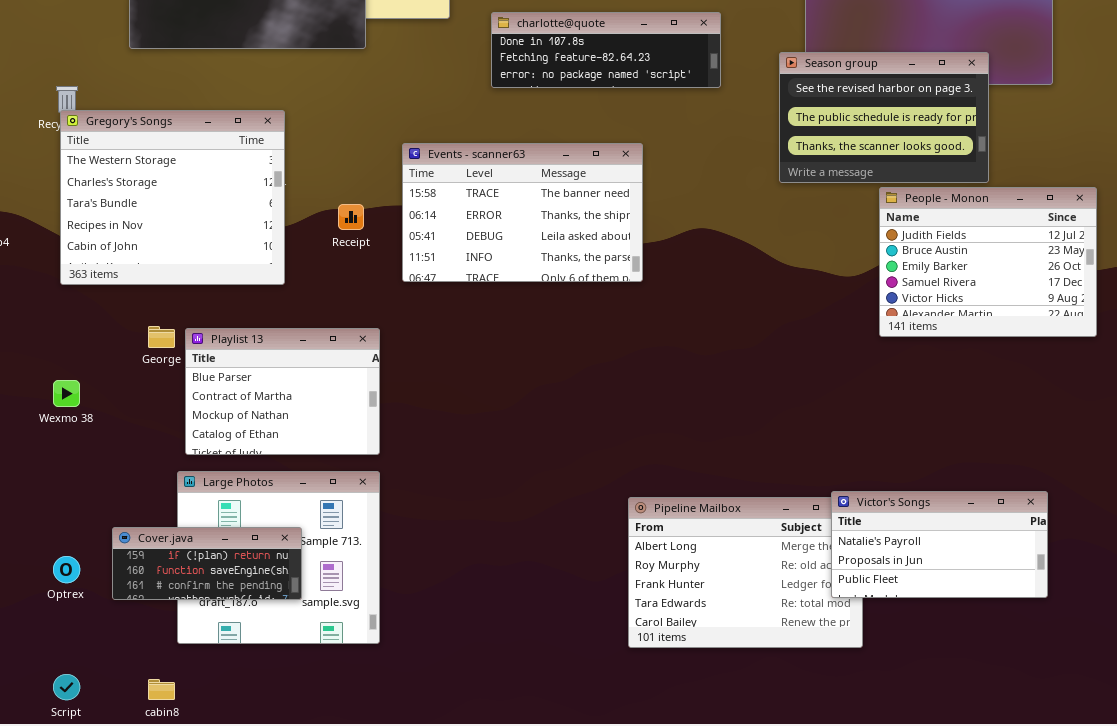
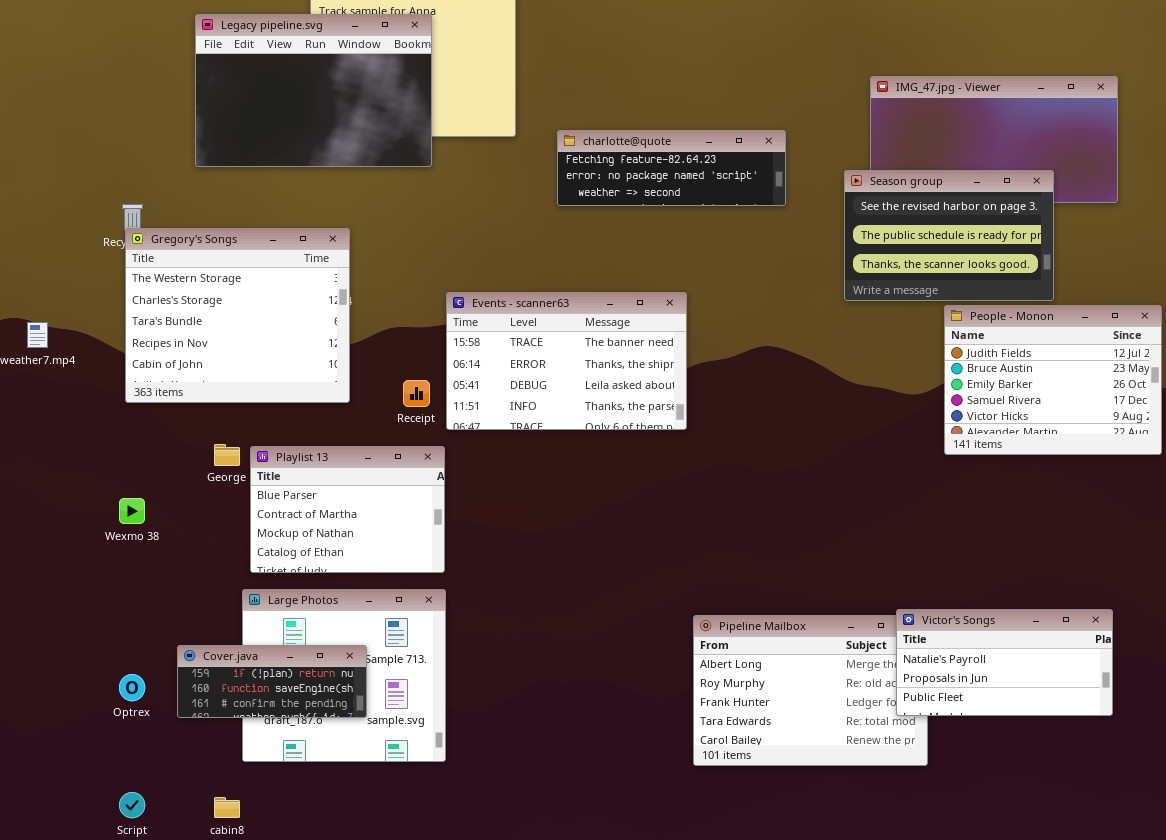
charlotte@quote: [491,12,721,88] -> [557,130,786,206], scrolled down 1 row
Events - scanner63: [402,143,643,282] -> [446,292,687,430], moved
Receipt: [338,204,364,230] -> [403,380,430,407], moved

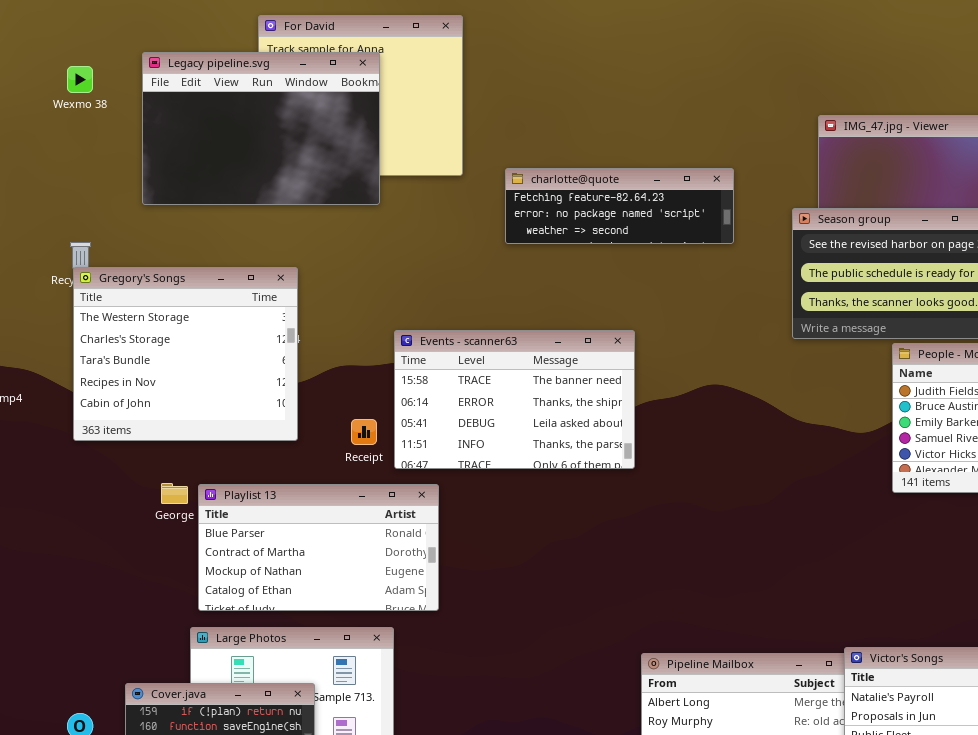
Playlist 13: [250,446,445,573] -> [198,484,439,611], resized
Wexmo 38: [119,498,145,524] -> [67,66,93,93], moved

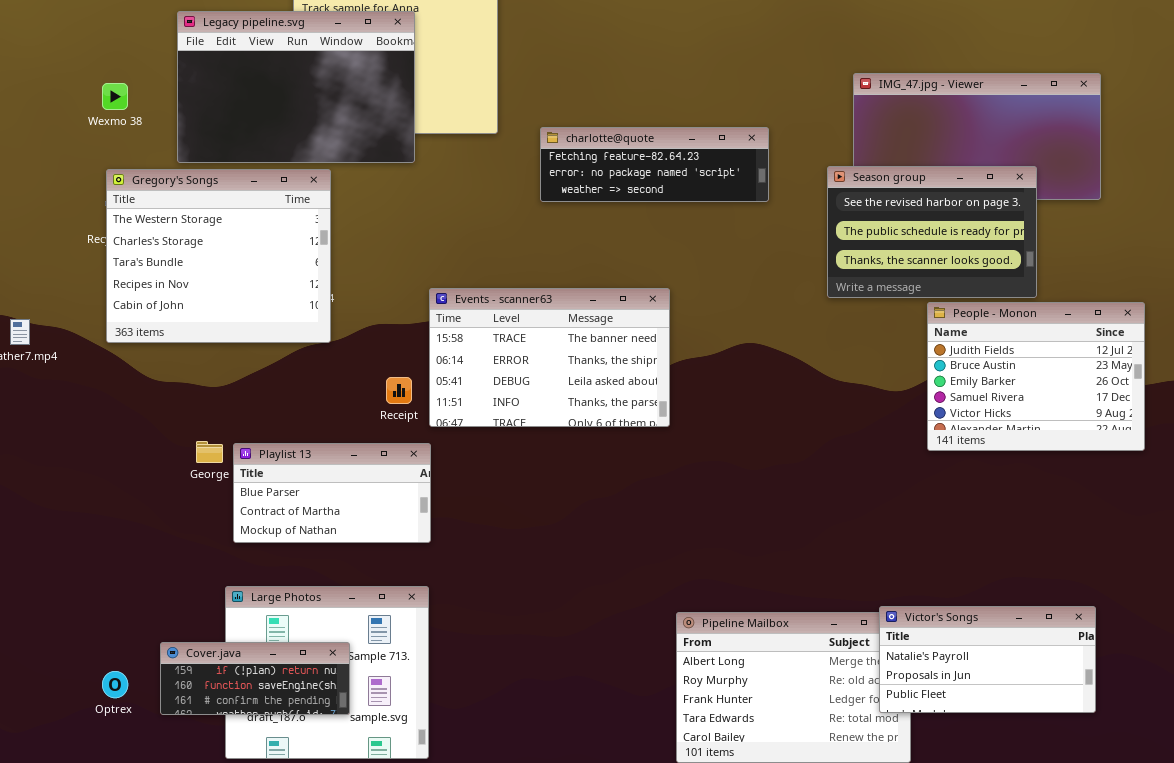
Wexmo 38: [67,66,93,93] -> [102,83,128,110], moved
Gregory's Songs: [73,267,298,441] -> [106,169,331,343], moved
Playlist 13: [198,484,439,611] -> [233,443,431,543], resized

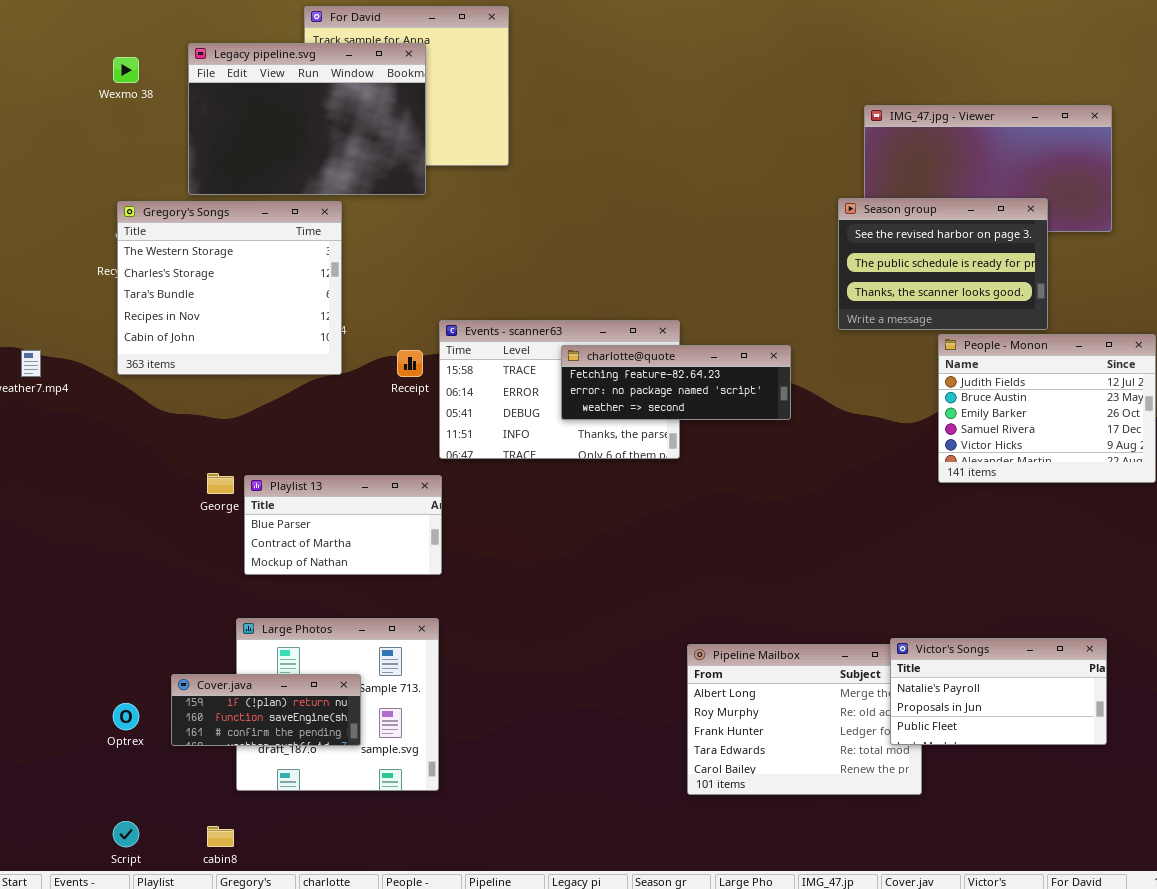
Wexmo 38: [102,83,128,110] -> [113,57,139,83], moved
charlotte@quote: [540,127,769,202] -> [561,345,791,420], moved
Receipt: [386,377,412,404] -> [397,350,423,377], moved

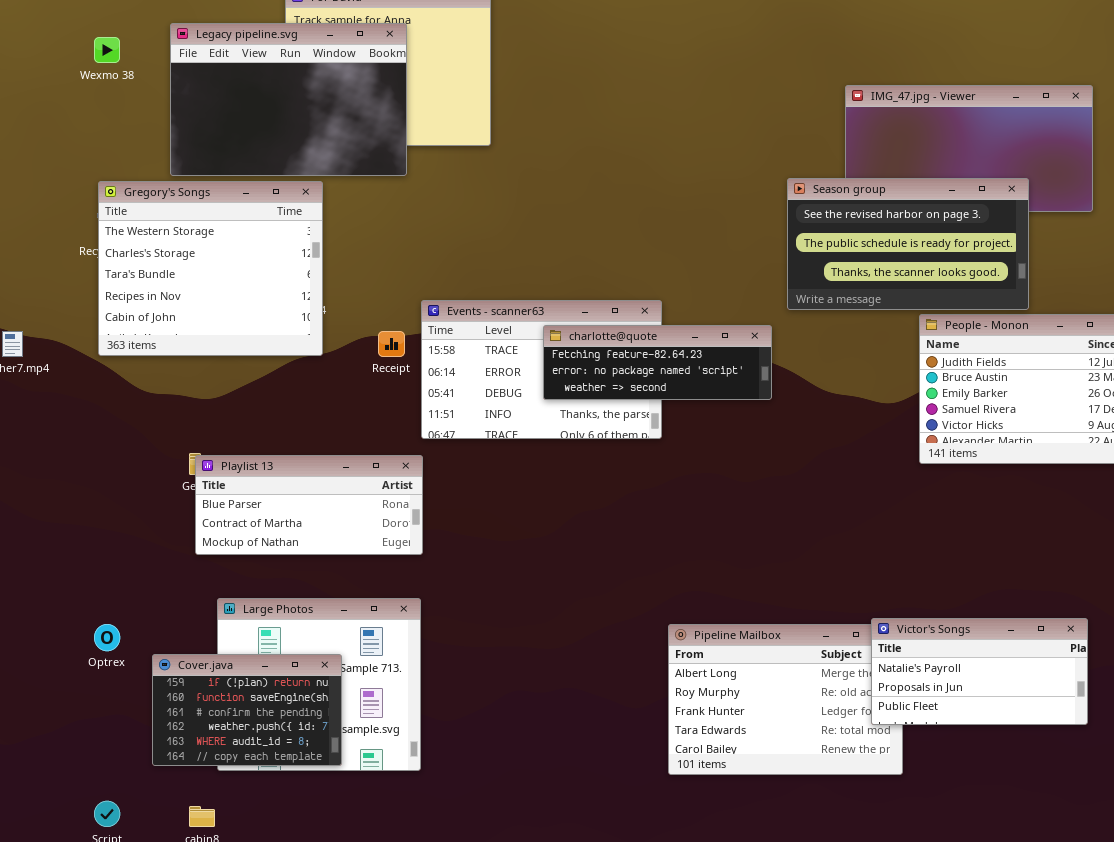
Season group: [838,198,1048,330] -> [787,178,1029,310], resized
Playlist 13: [244,475,442,575] -> [195,455,423,555], resized
Cover.java: [171,674,361,746] -> [152,654,342,766], resized
Optrex: [113,703,139,730] -> [94,624,120,651], moved

